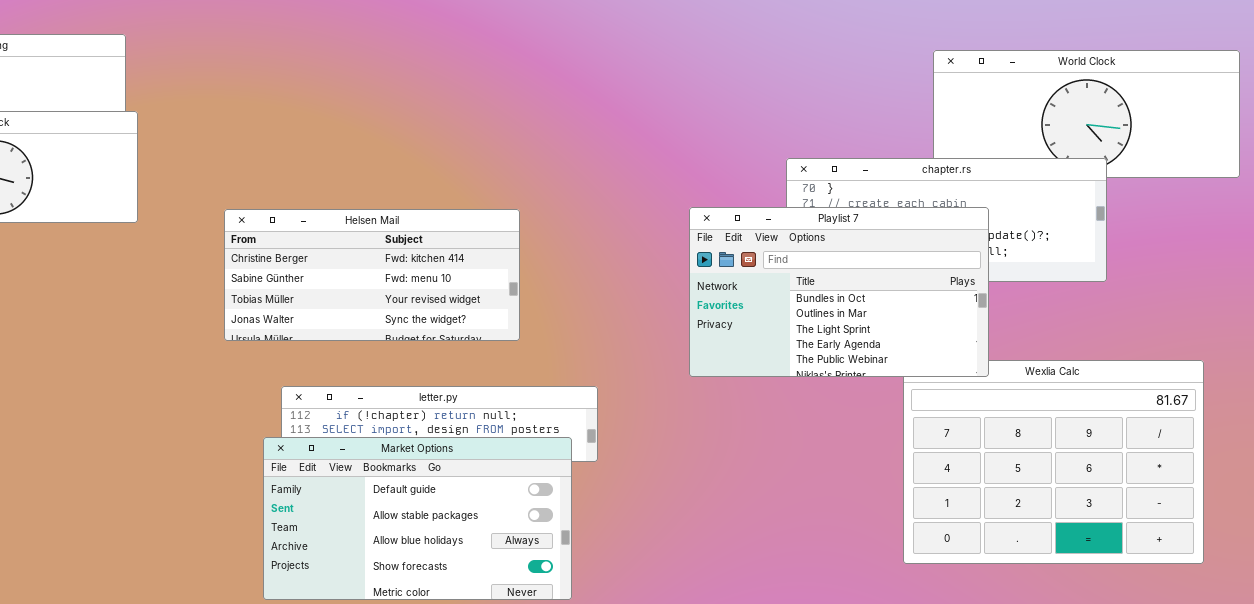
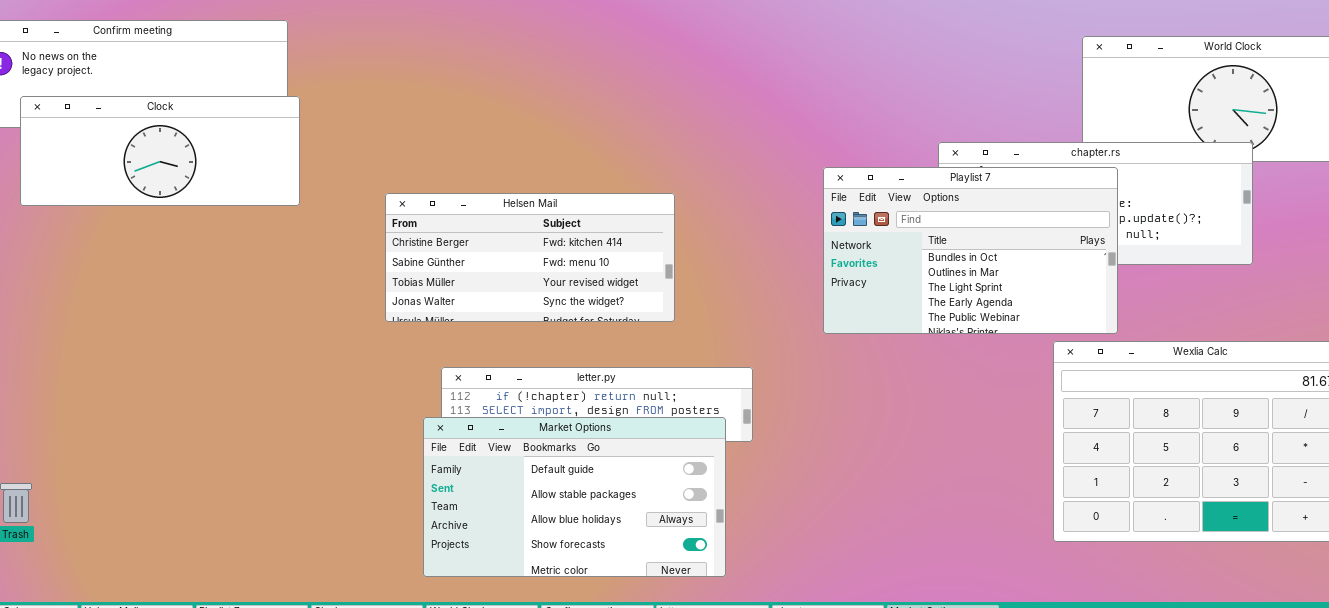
Playlist 7: [689,207,989,377] -> [823,167,1118,334], moved

